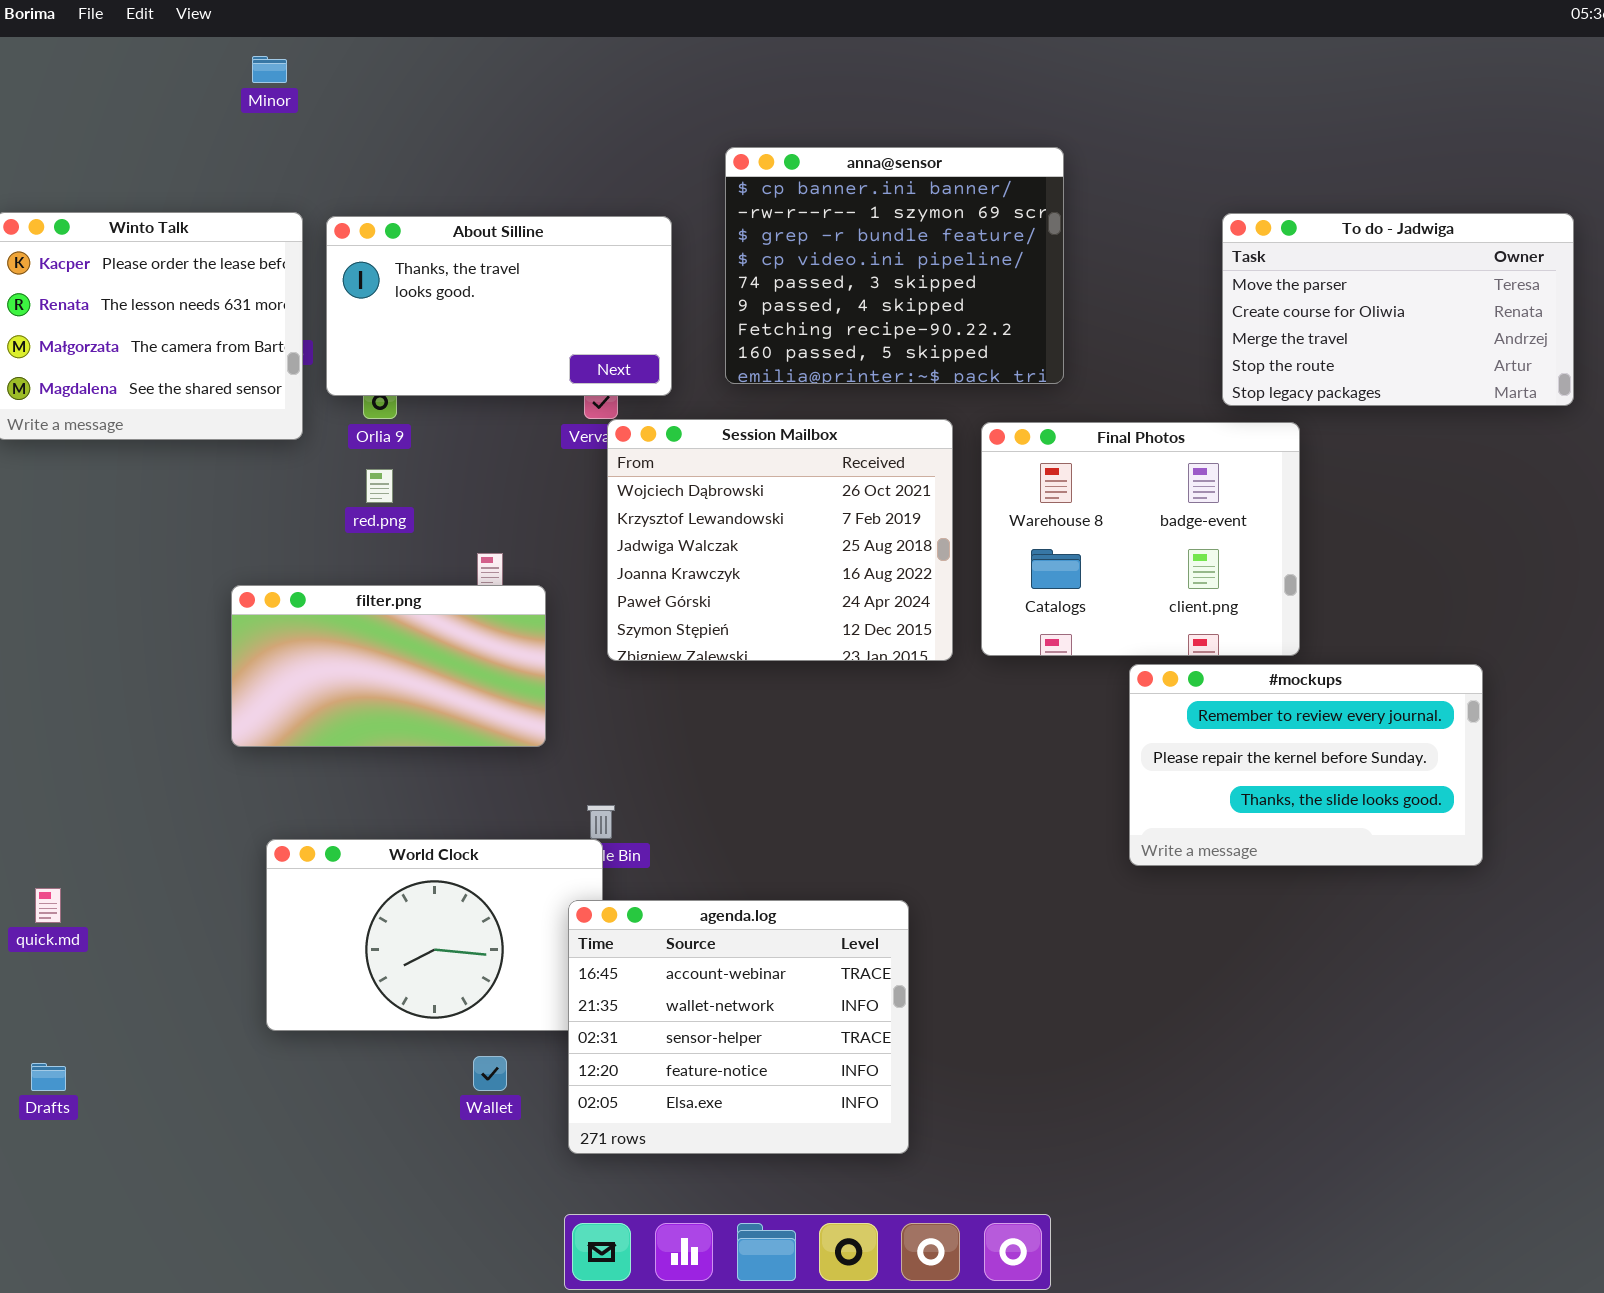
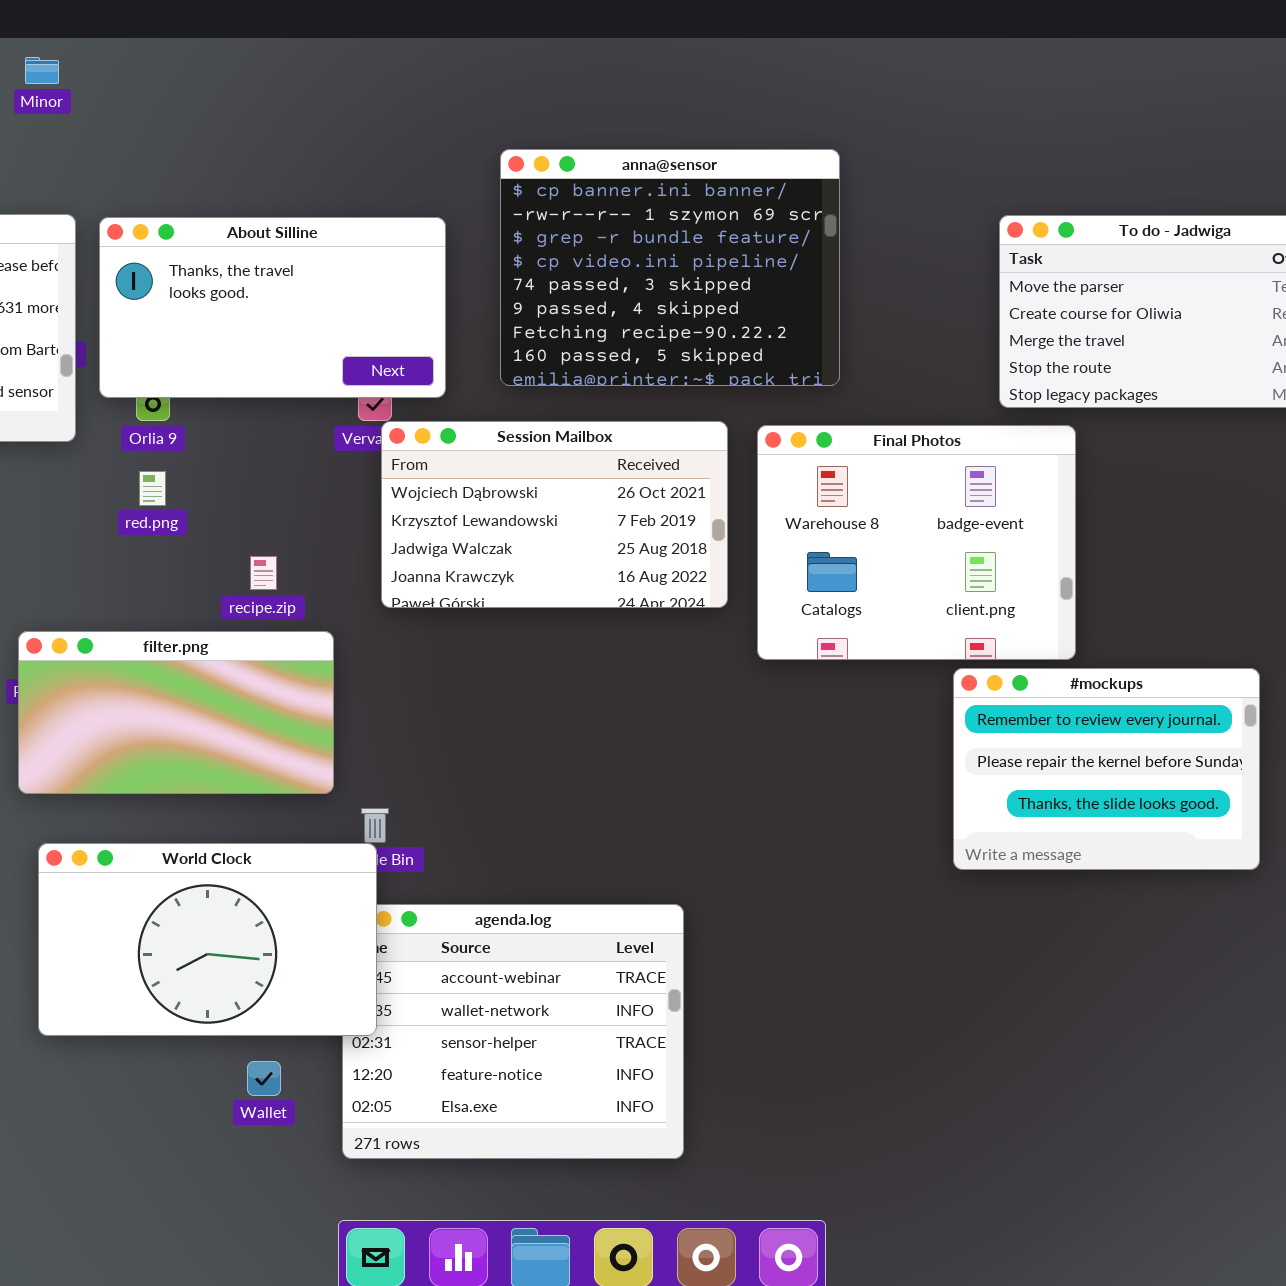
Session Mailbox: [607,419,953,661] -> [381,421,728,608], resized
filter.png: [231,585,546,747] -> [18,631,334,794], moved
#mockups: [1129,664,1483,866] -> [953,668,1260,870], resized
World Clock: [266,839,603,1031] -> [38,843,377,1036], raised

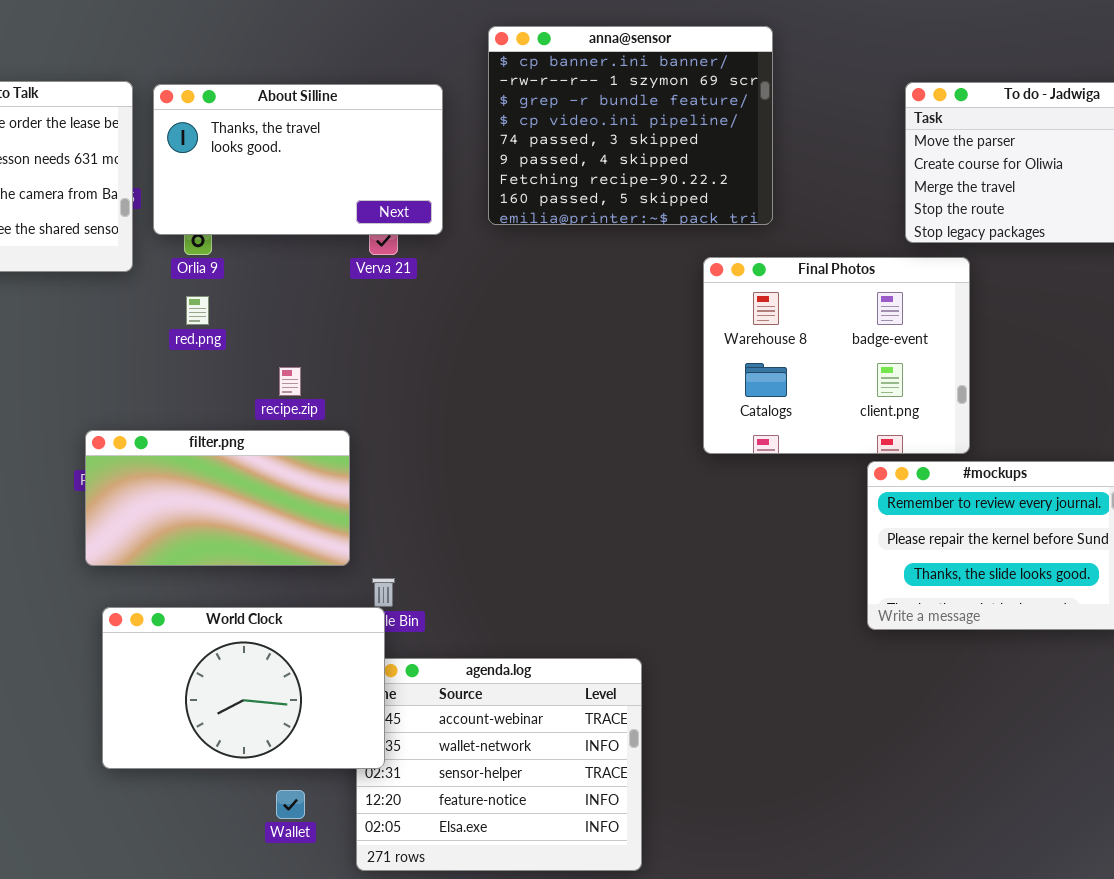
Session Mailbox: [381,421,728,608] -> none, closed

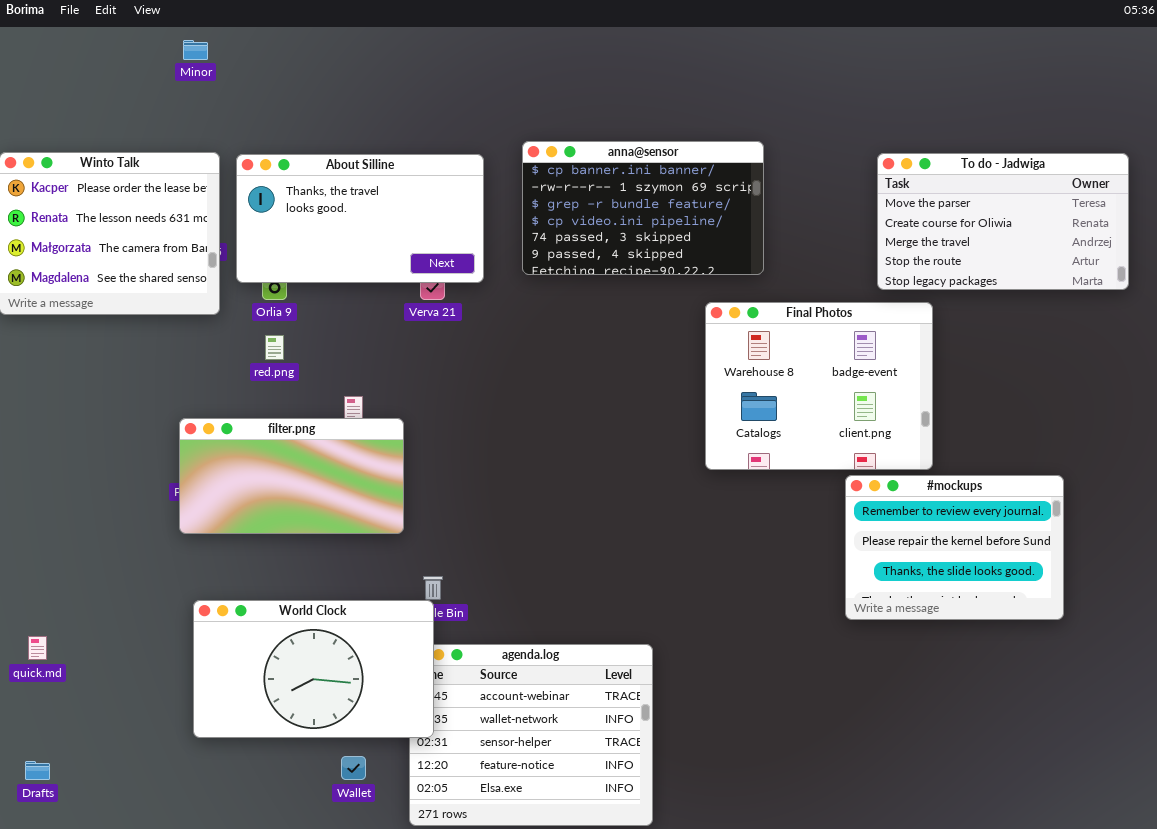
anna@sensor: [488,26,773,225] -> [522,141,764,275], resized
filter.png: [85,430,350,566] -> [179,418,404,534], moved

